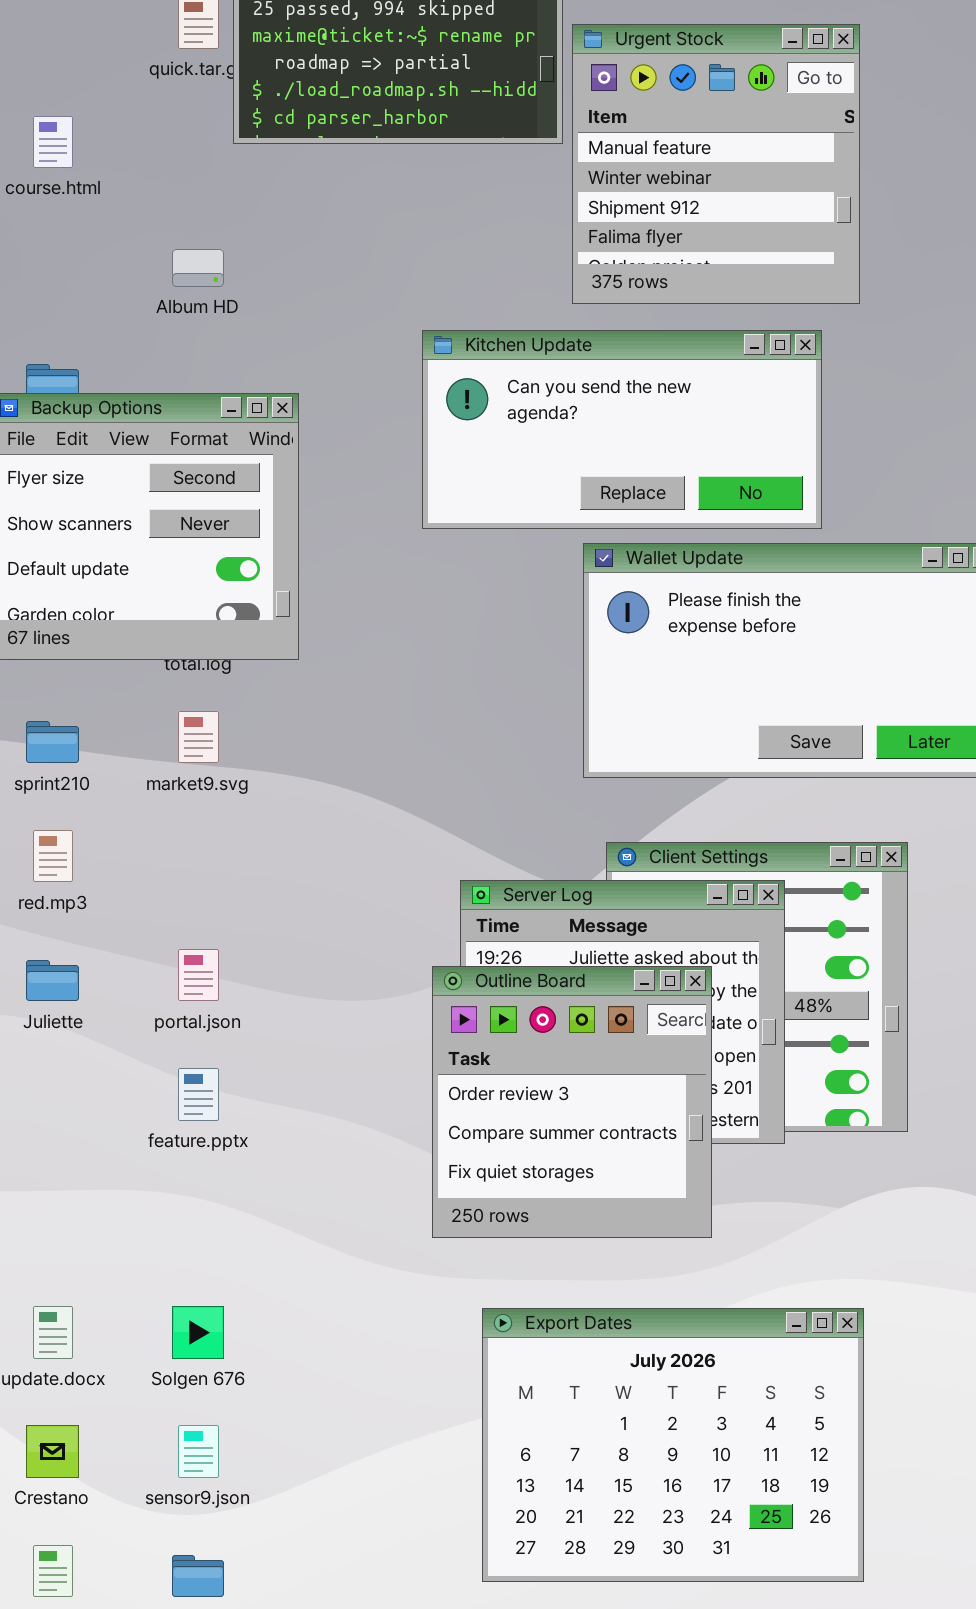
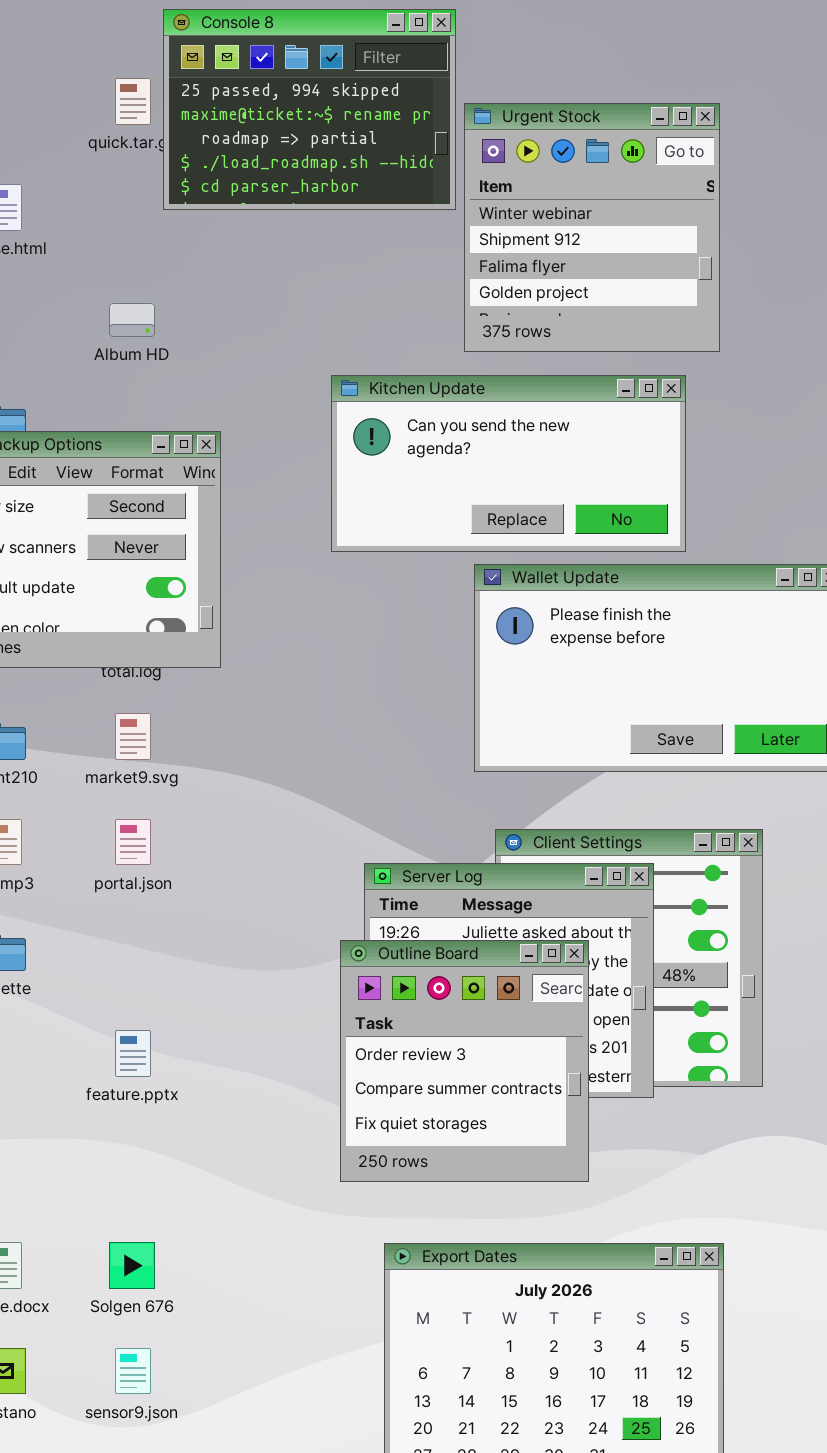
Urgent Stock: [572,24,860,304] -> [464,103,720,352], scrolled down 1 row
portal.json: [178,949,219,1001] -> [115,819,151,865], moved

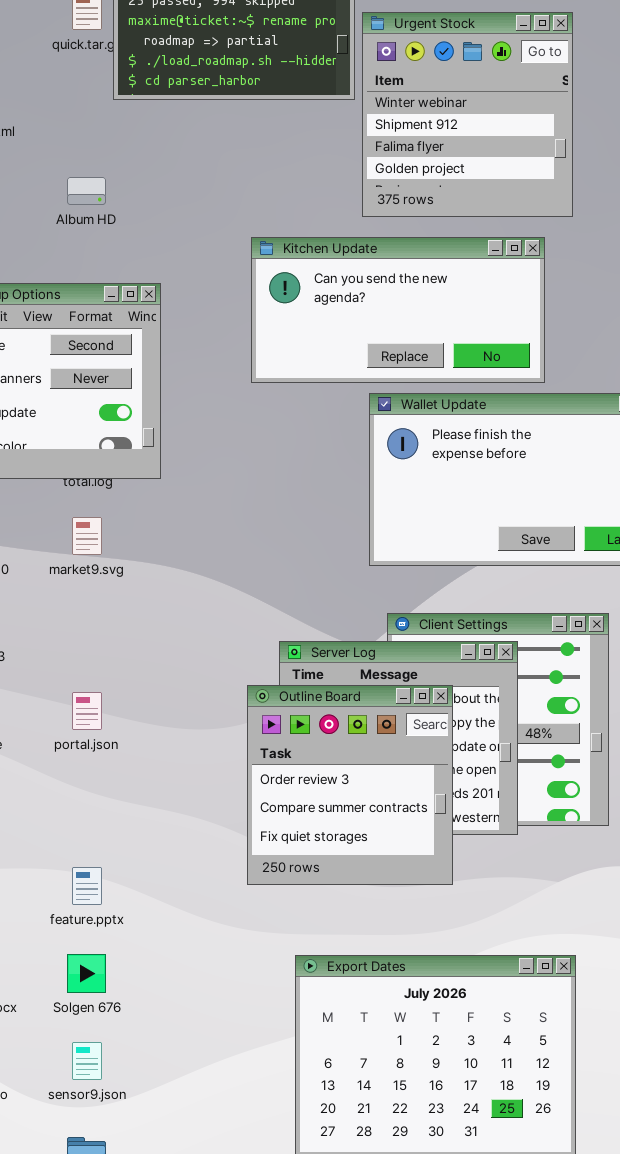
portal.json: [115,819,151,865] -> [72,692,102,730], moved
Outline Board: [340,940,589,1182] -> [247,685,453,885], moved
feature.pptx: [115,1030,151,1077] -> [72,867,102,905], moved

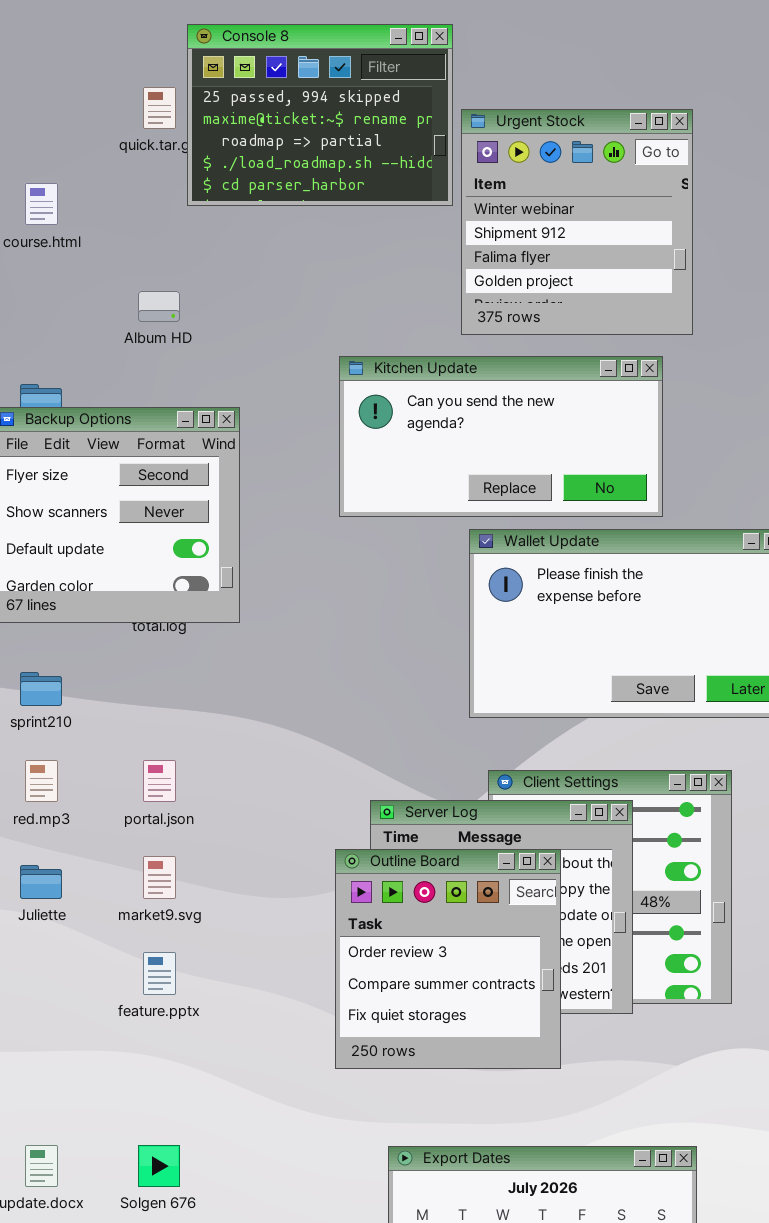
market9.svg: [72,517,102,555] -> [143,856,176,899], moved
portal.json: [72,692,102,730] -> [143,760,176,802], moved
feature.pptx: [72,867,102,905] -> [143,952,176,995], moved

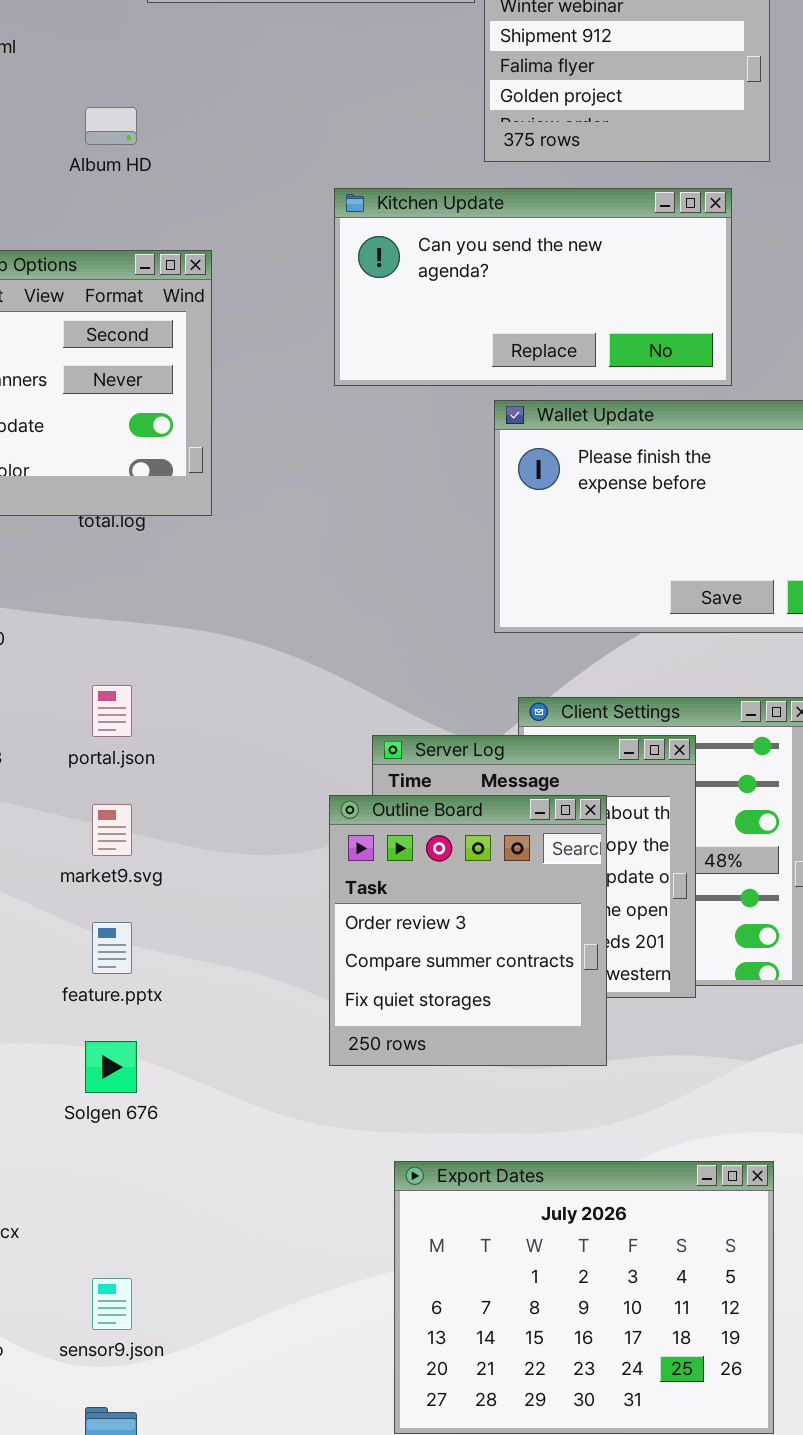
Solgen 676: [138,1145,180,1187] -> [85,1041,137,1093], moved

